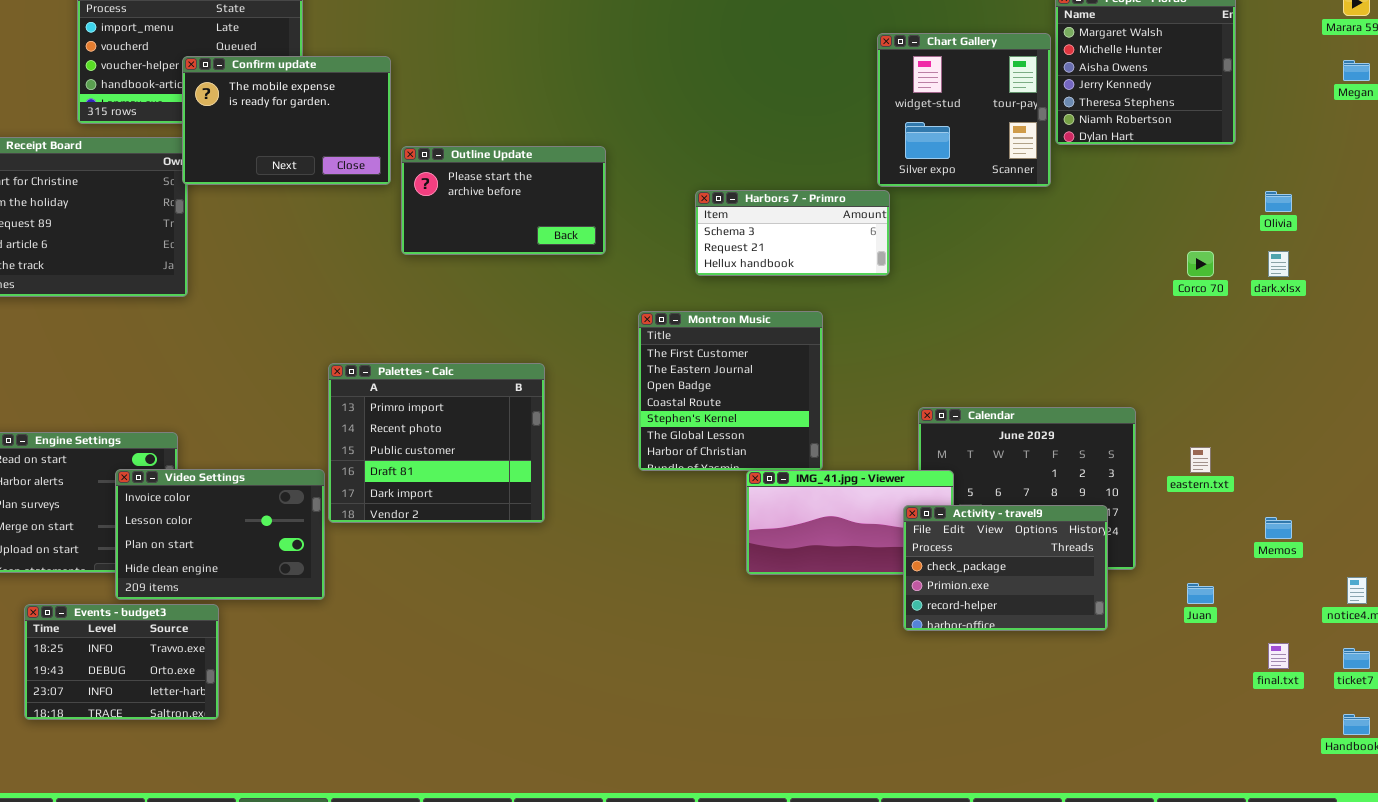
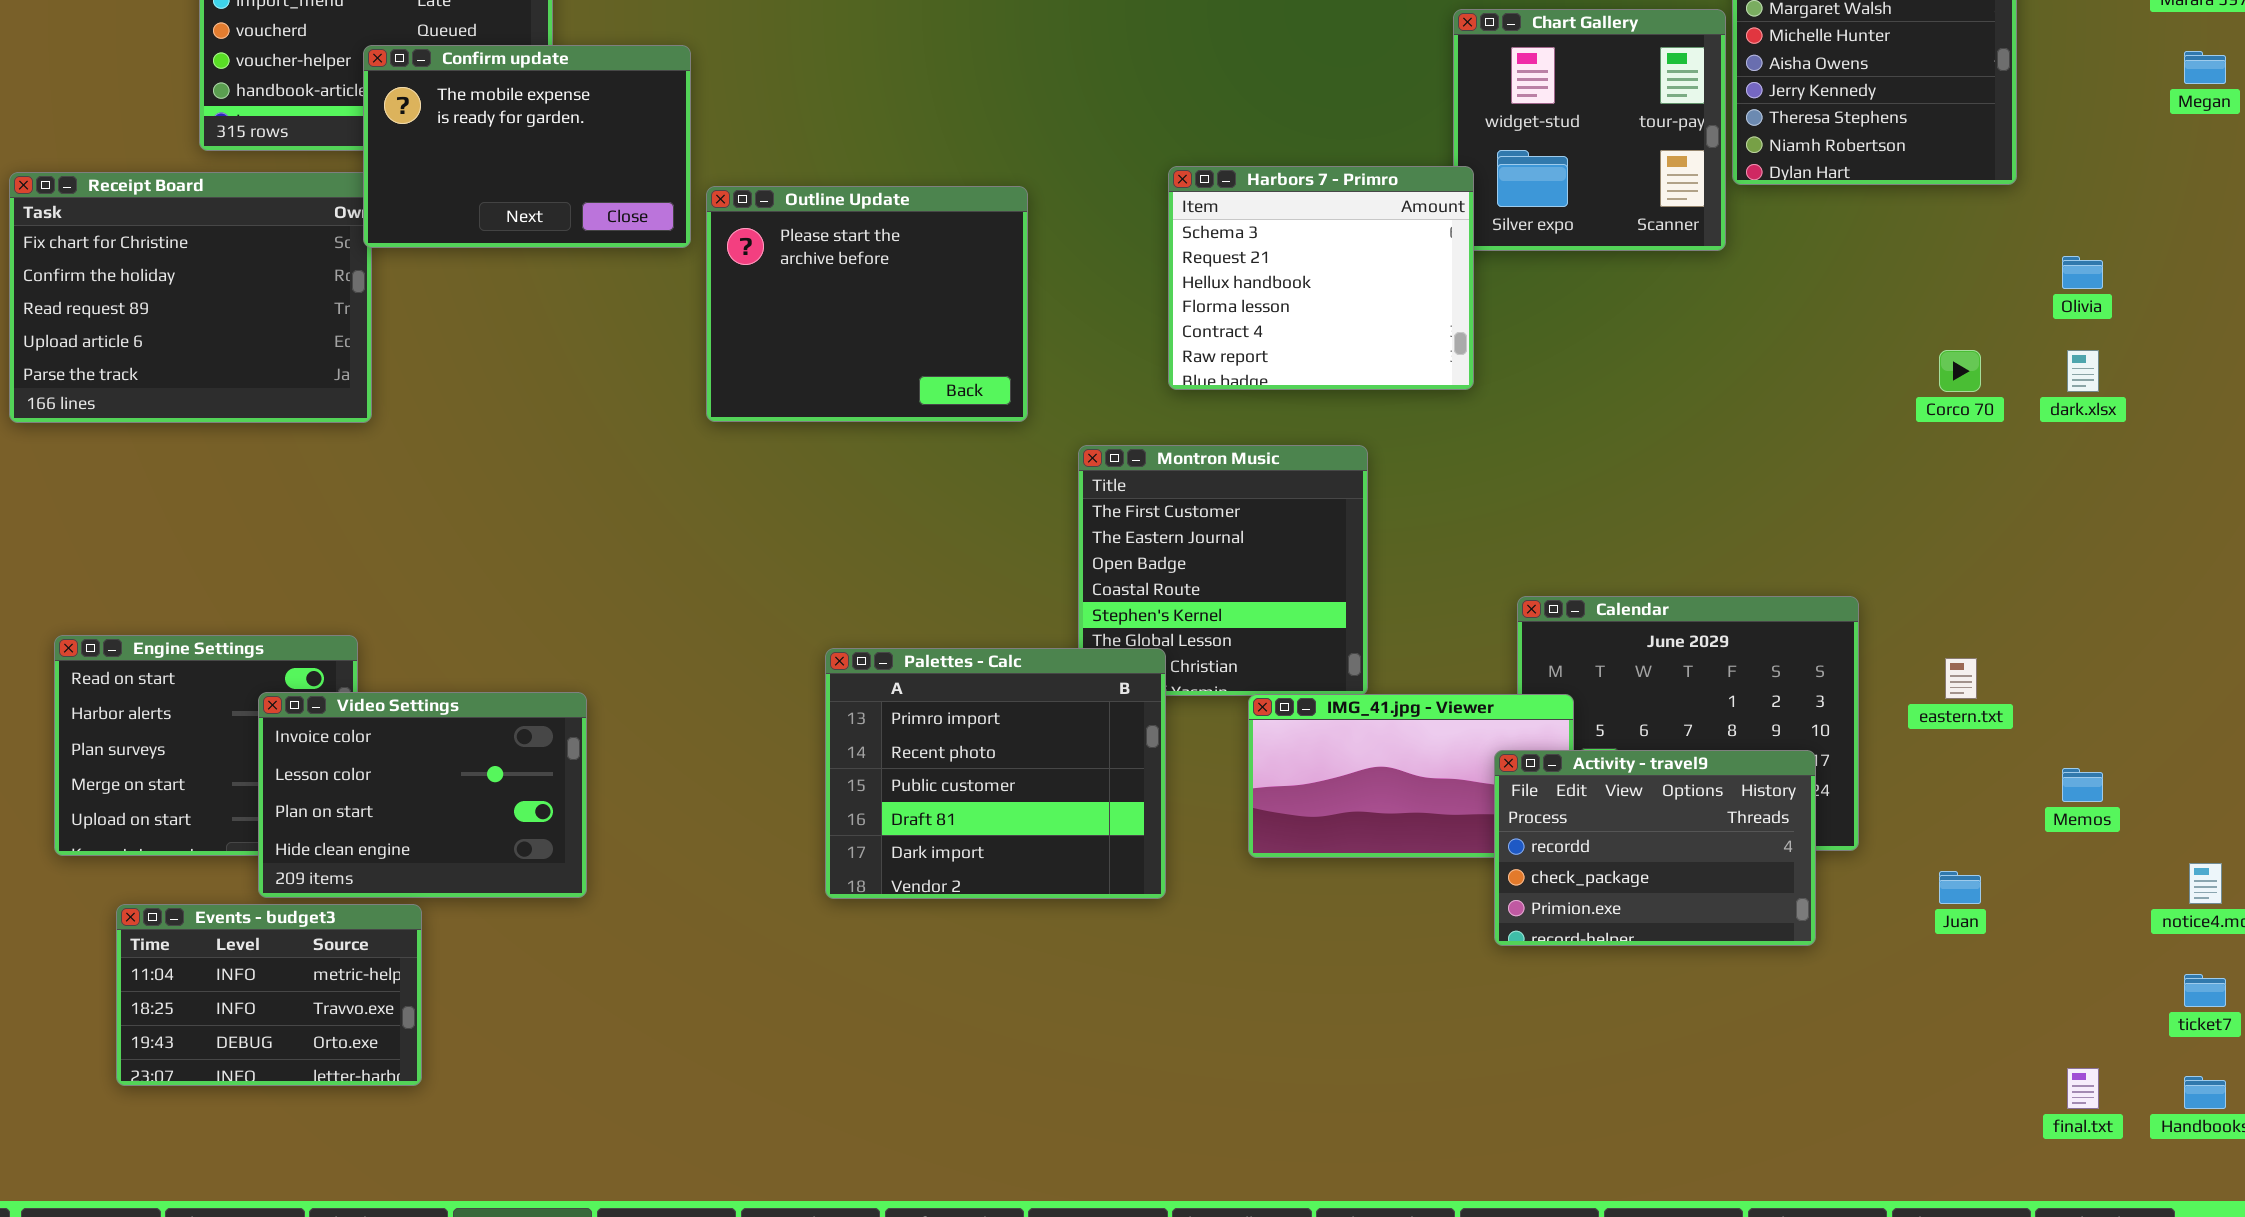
Outline Update: [401,146,606,255] -> [706,186,1028,422], resized
Harbors 7 - Primro: [695,190,890,276] -> [1168,166,1474,390], resized
Palettes - Calc: [328,363,545,523] -> [825,648,1166,899], moved
Activity - travel9: [903,505,1108,631] -> [1494,750,1816,946], scrolled up 1 row
Events - budget3: [24,604,219,720] -> [116,904,422,1086], scrolled up 1 row
final.txt: [1268,643,1289,669] -> [2067,1068,2099,1109], moved

